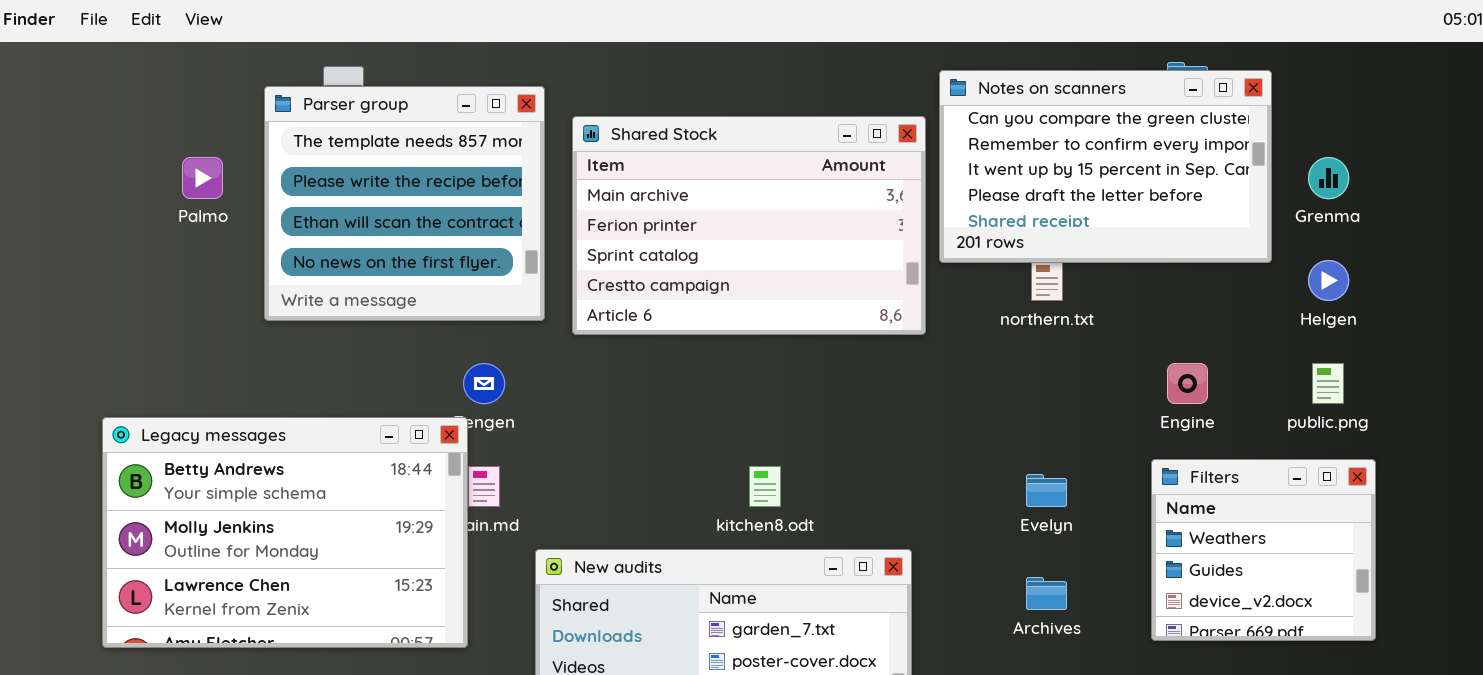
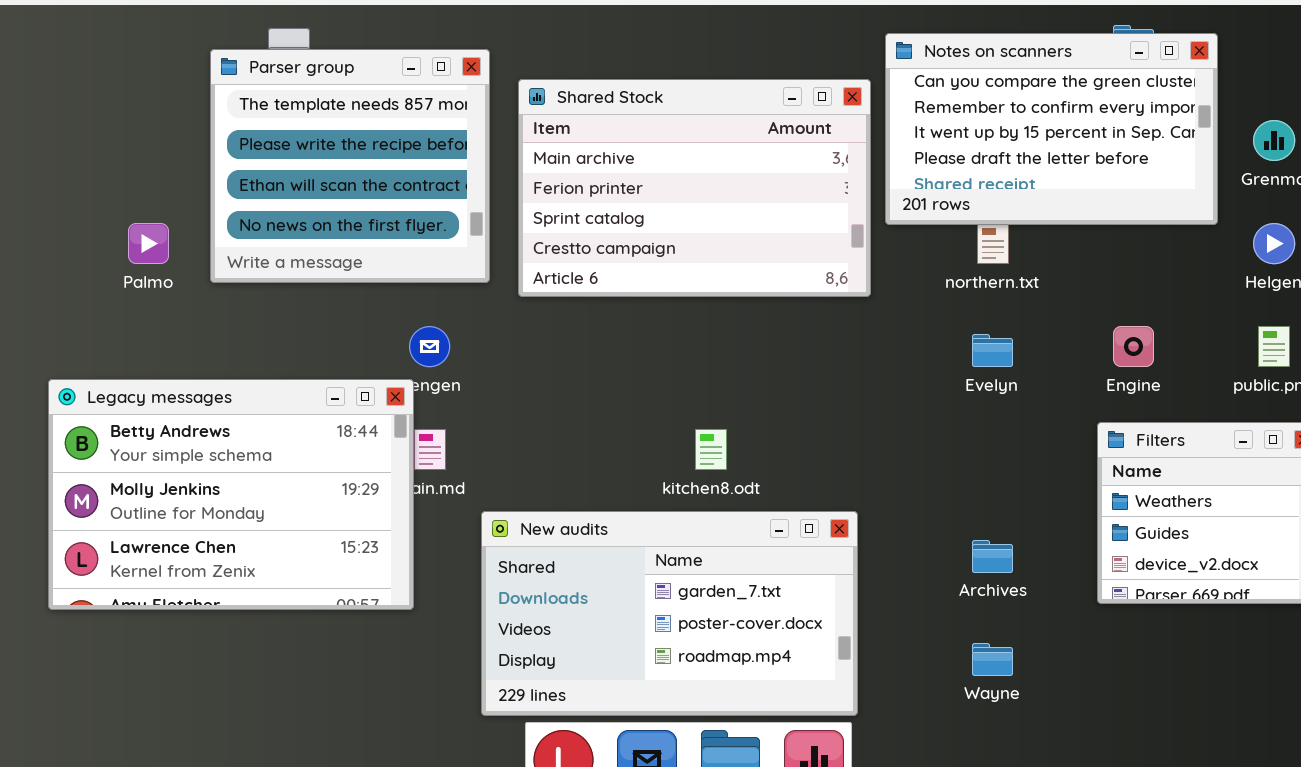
Palmo: [182,157,223,199] -> [128,223,169,264], moved
Evelyn: [1026,474,1067,507] -> [972,334,1013,367], moved

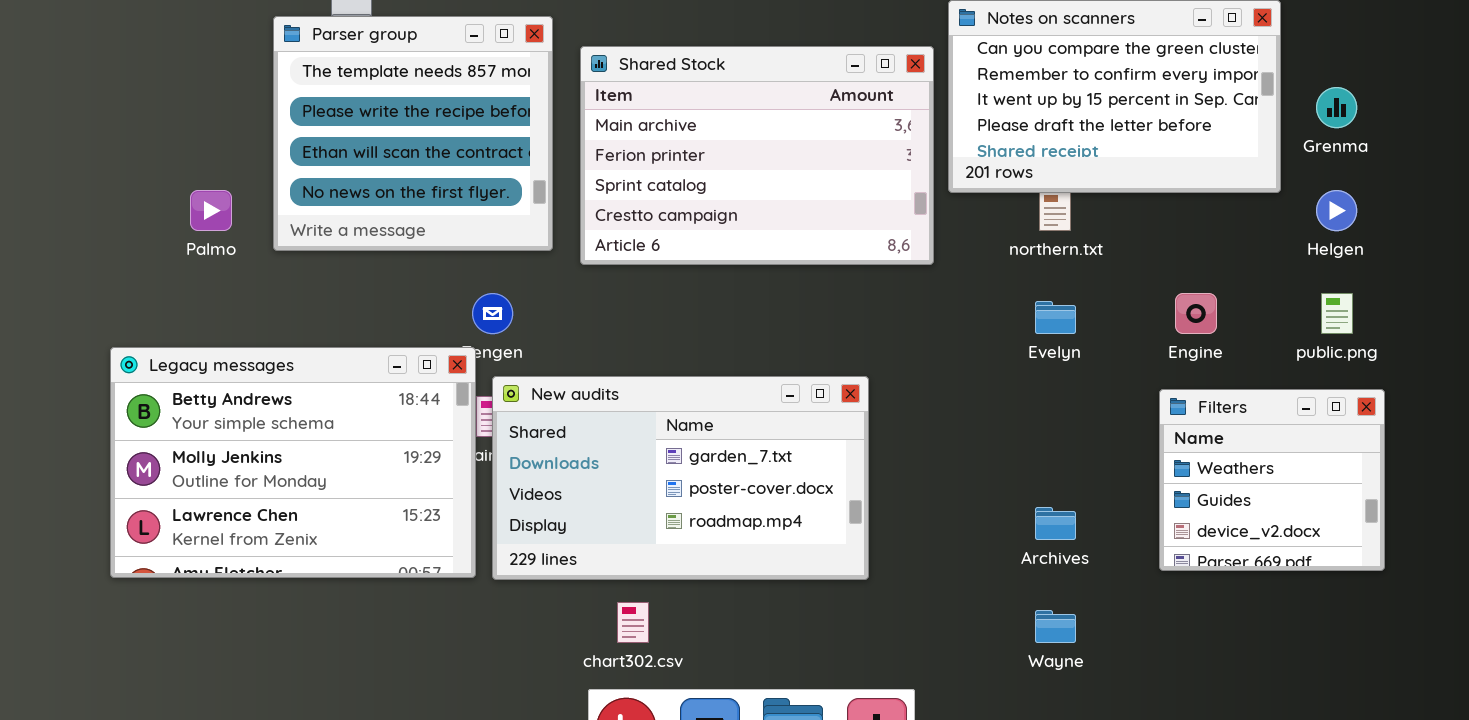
New audits: [481,511,858,716] -> [492,376,869,580], moved

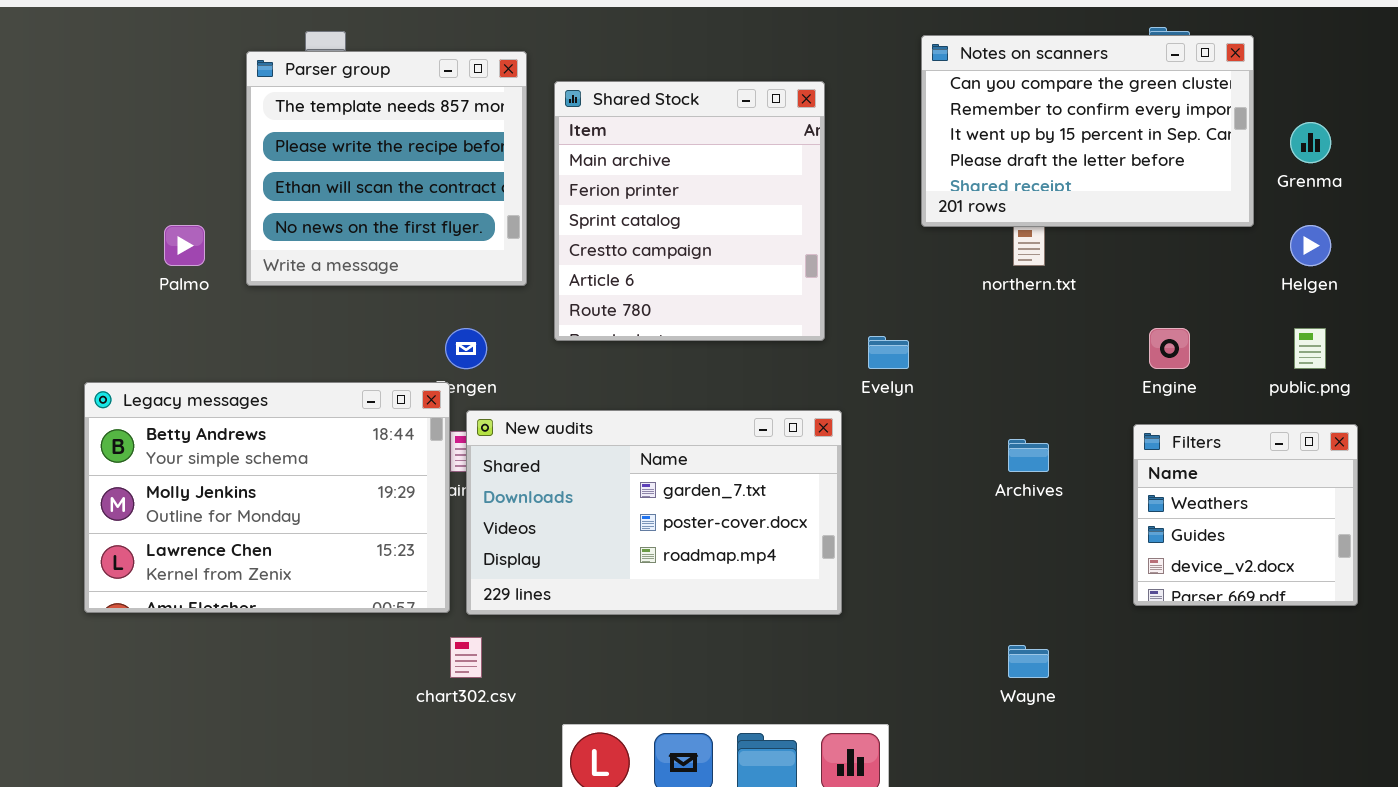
Shared Stock: [580,46,934,265] -> [554,81,825,341], resized
Evelyn: [1035,301,1076,334] -> [868,336,909,369], moved
Archives: [1035,507,1076,540] -> [1008,439,1049,472], moved
chart302.csv: [617,602,649,643] -> [450,637,482,678], moved

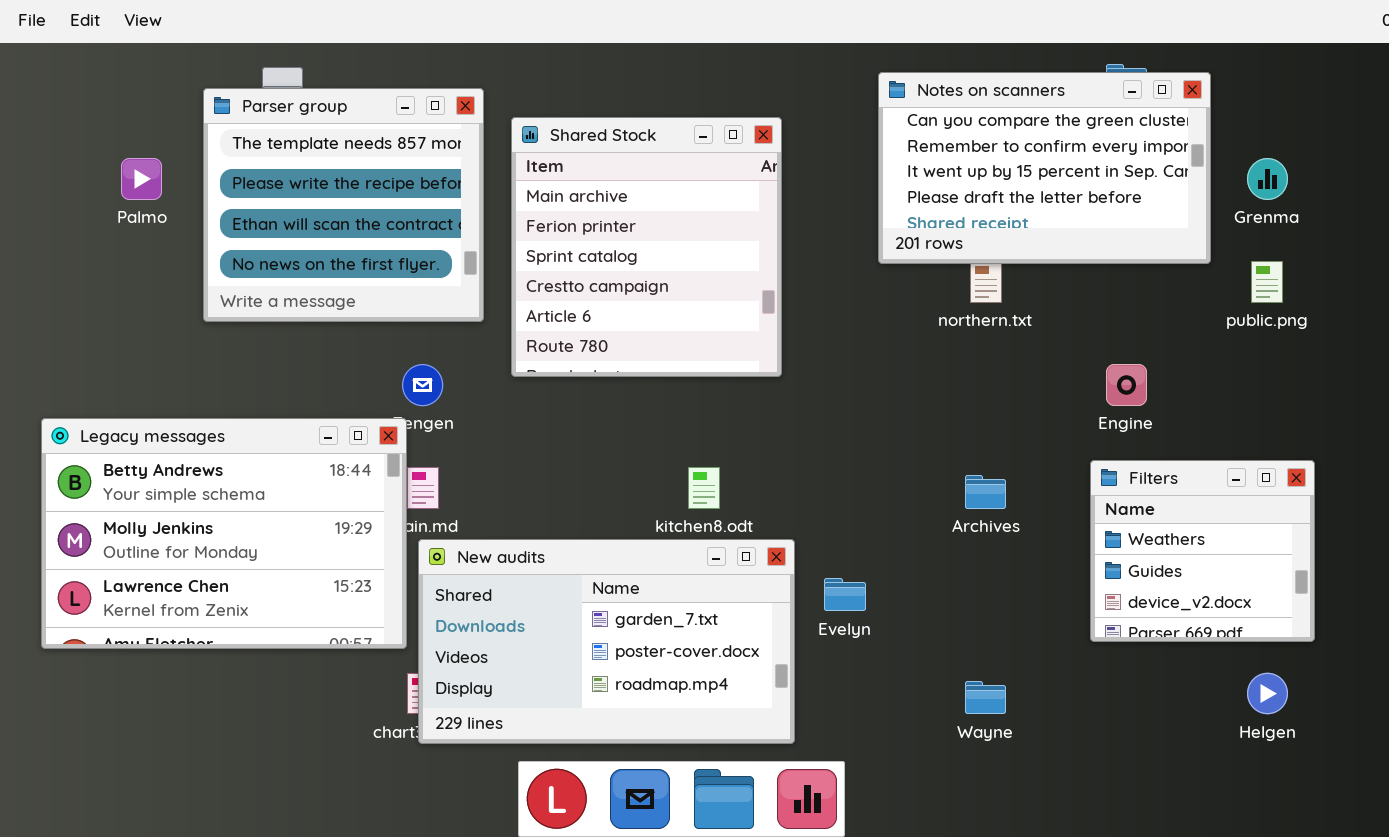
Palmo: [164,225,205,266] -> [121,158,162,200], moved
Helgen: [1290,225,1331,266] -> [1247,673,1288,714], moved
public.png: [1294,328,1326,369] -> [1251,261,1283,303], moved
Evelyn: [868,336,909,369] -> [824,578,866,611], moved
New audits: [466,410,842,615] -> [418,539,795,744], moved

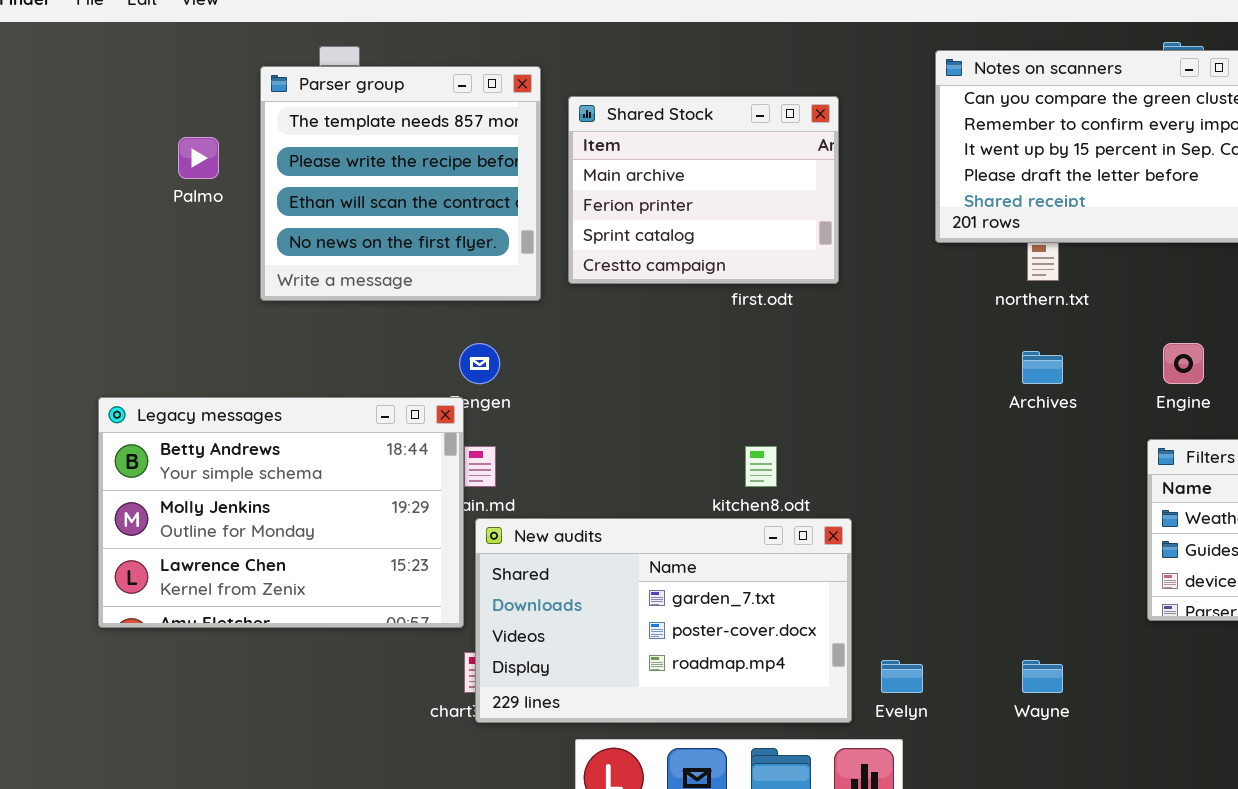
Shared Stock: [511,117,782,377] -> [568,96,839,284], resized
Archives: [965,475,1006,509] -> [1022,351,1063,384], moved
Evelyn: [824,578,866,611] -> [881,660,923,693], moved

